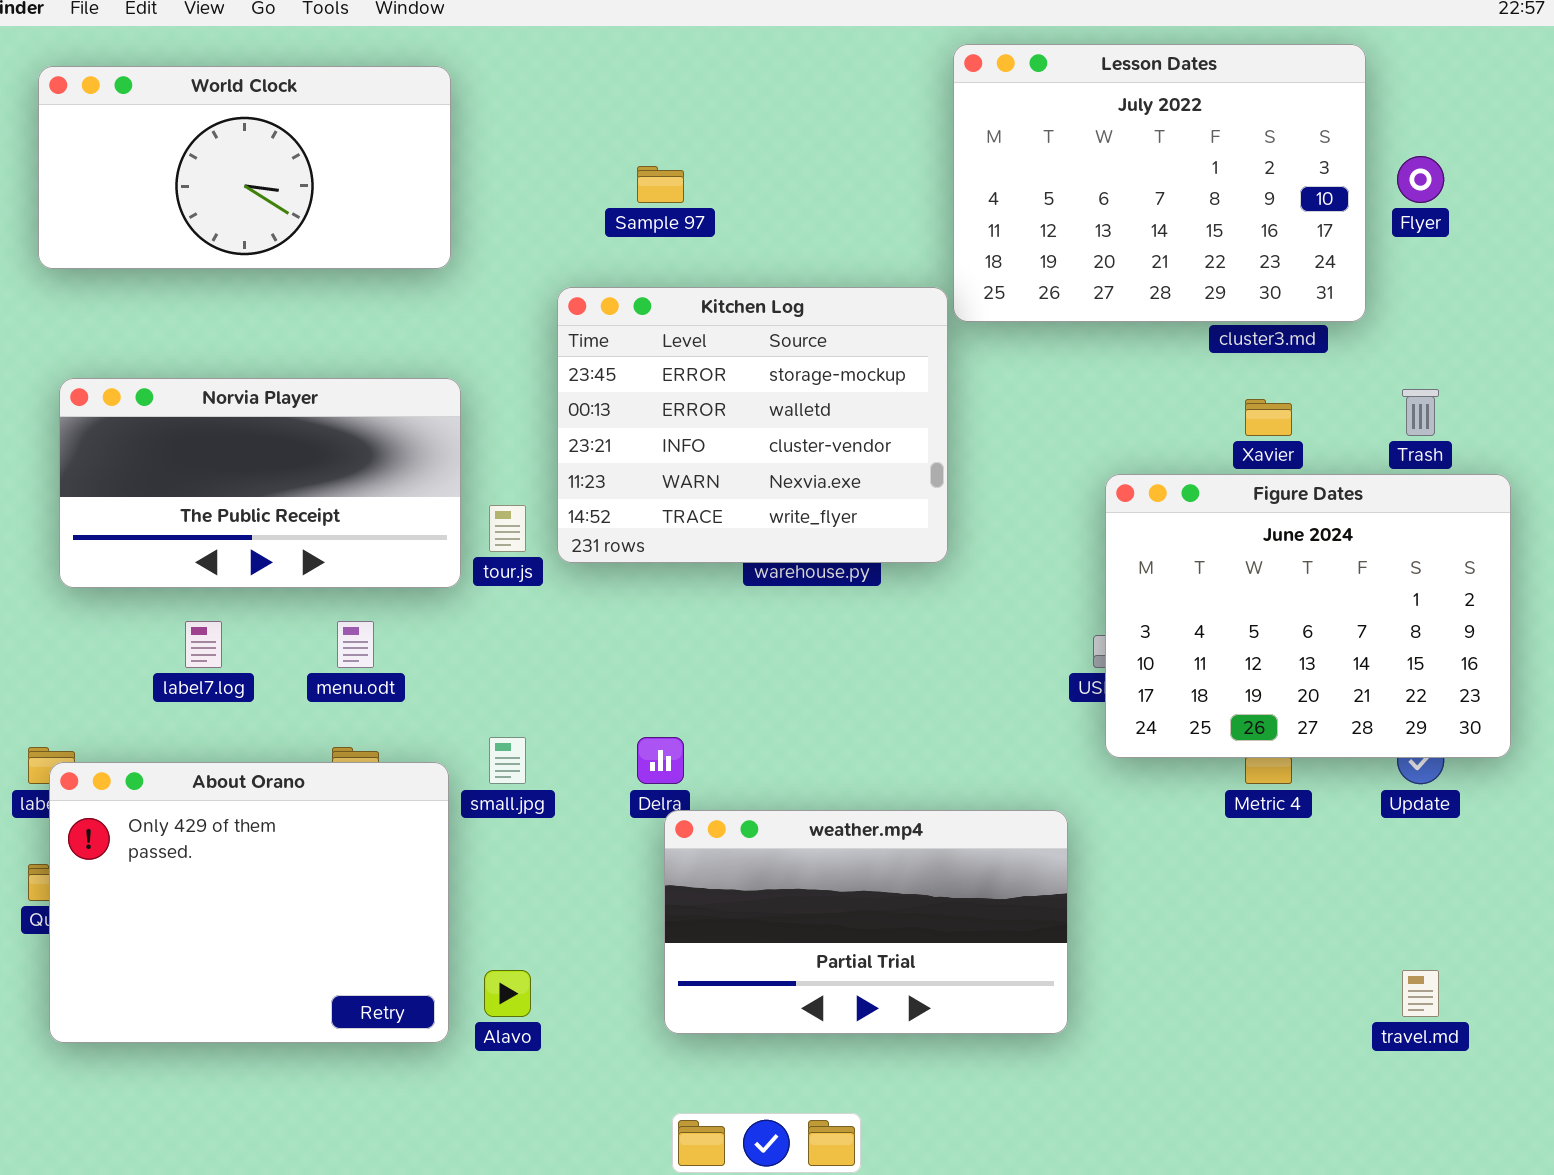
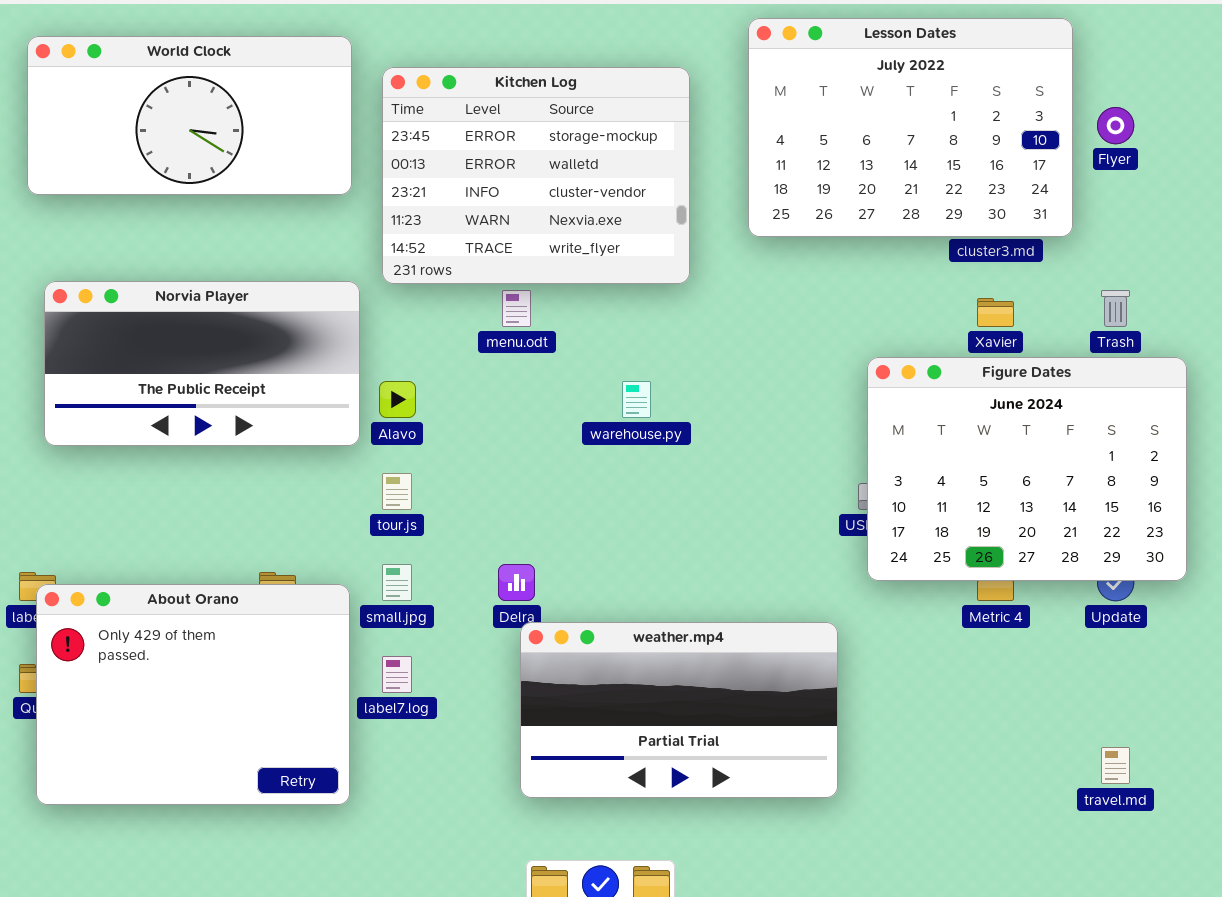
Kitchen Log: [557,287,948,563] -> [382,67,690,284], moved
tour.js: [489,505,526,552] -> [382,473,412,510], moved
label7.log: [185,621,222,668] -> [382,656,412,693], moved
menu.odt: [337,621,374,668] -> [502,290,531,327], moved
Alavo: [484,970,531,1017] -> [379,381,416,418], moved

